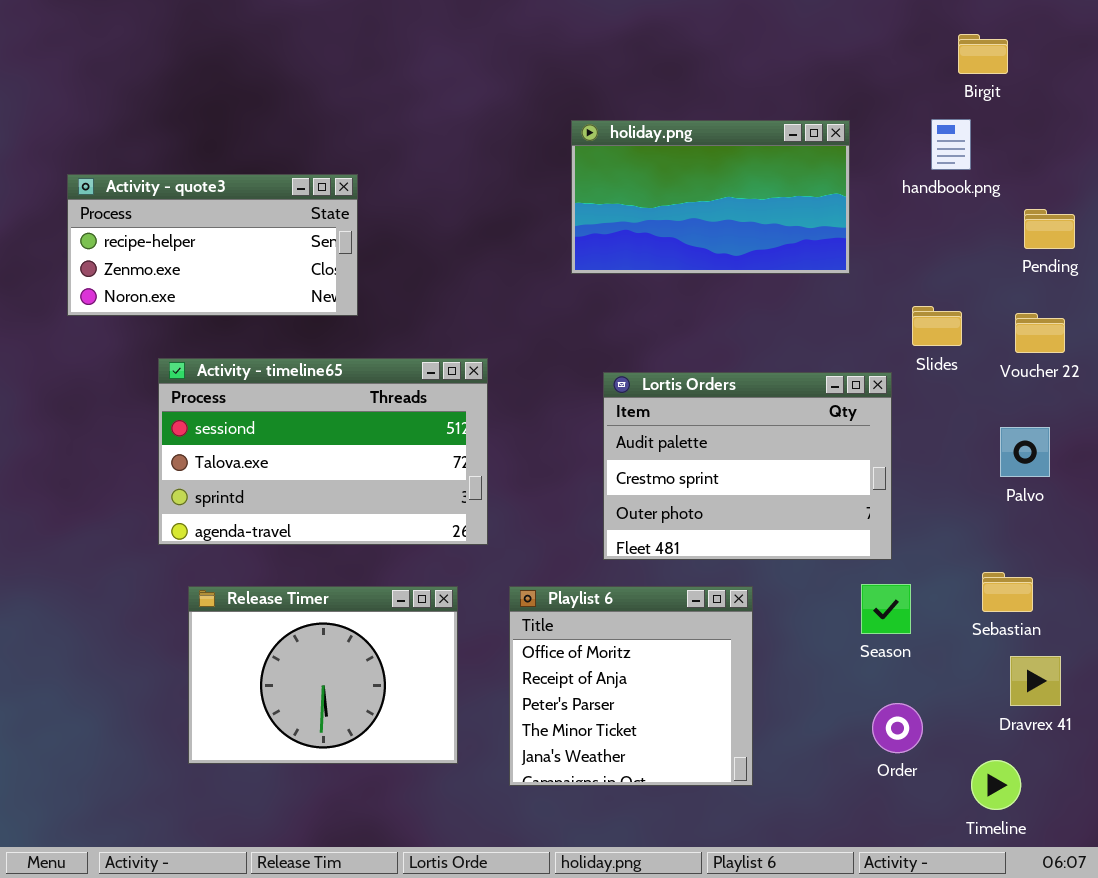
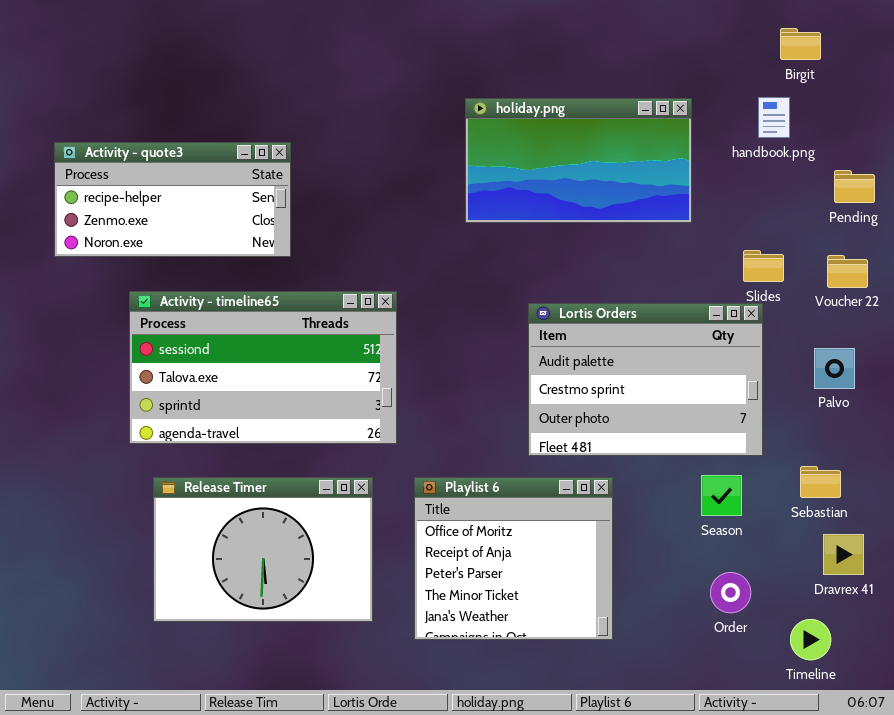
Lortis Orders: [603,372,892,560] -> [528,303,763,456], moved

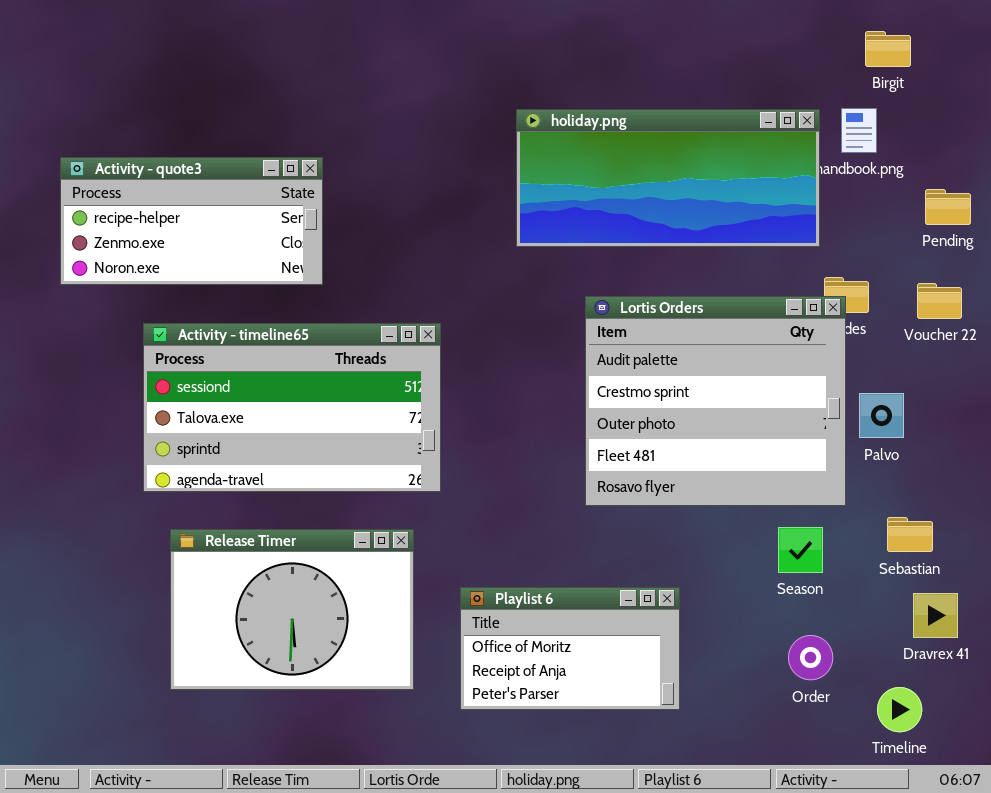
holiday.png: [465,98,692,223] -> [516,109,820,247], resized
Lortis Orders: [528,303,763,456] -> [585,296,846,506], resized
Palvo: [814,348,855,389] -> [859,393,904,438], moved
Playlist 6: [414,477,613,640] -> [460,587,680,710], resized

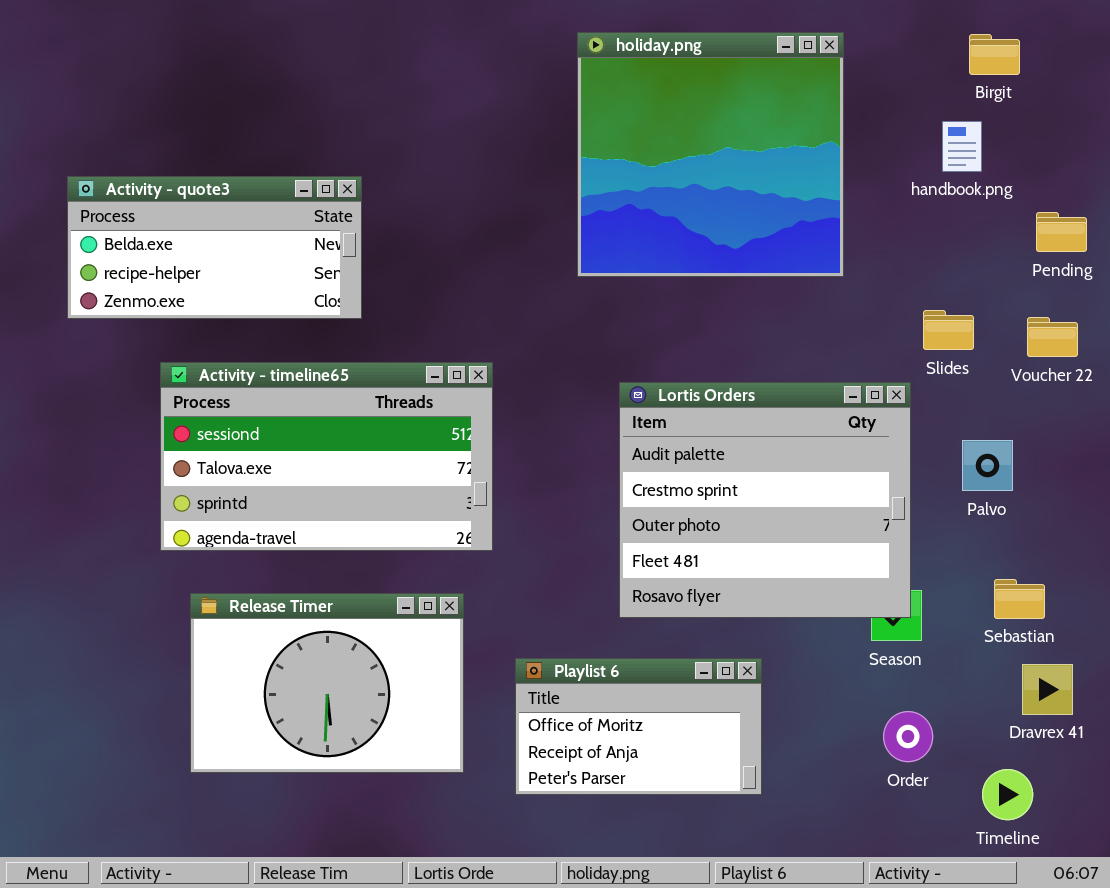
holiday.png: [516,109,820,247] -> [577,32,844,277], resized
Activity - quote3: [60,157,323,285] -> [67,176,362,319], scrolled up 1 row
Lortis Orders: [585,296,846,506] -> [619,382,911,618], moved

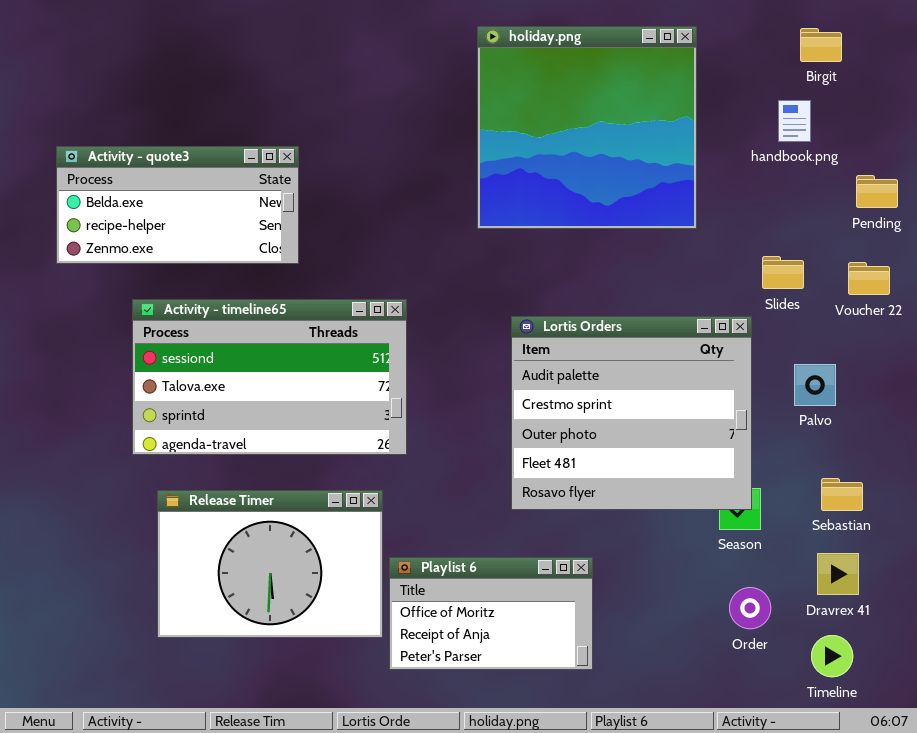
Playlist 6: [515,658,762,795] -> [389,557,593,670], moved
Dravrex 41: [1022,664,1073,715] -> [817,553,859,595], moved

